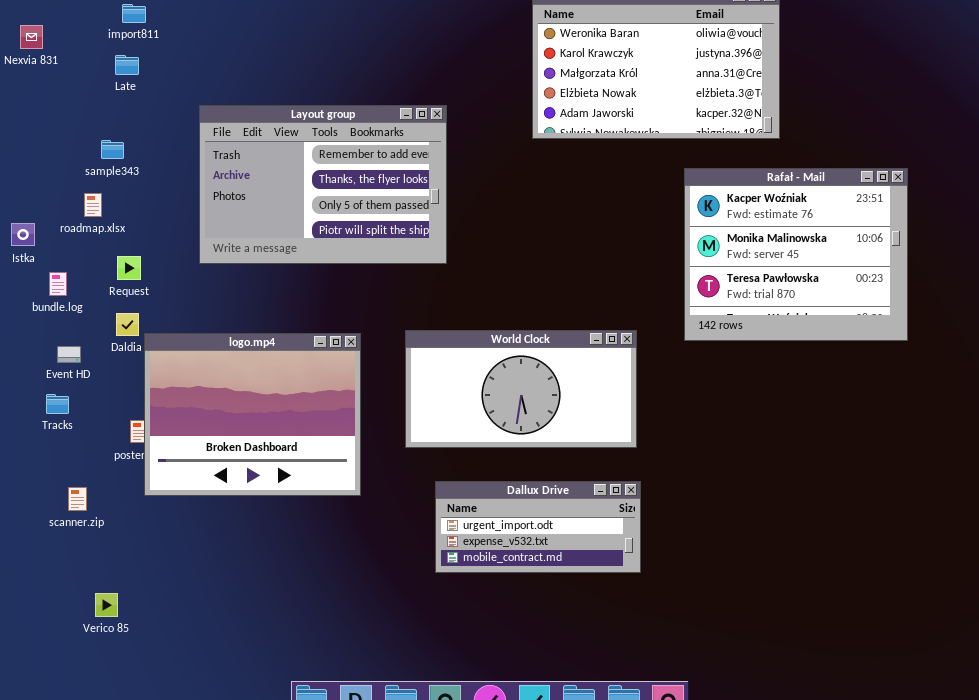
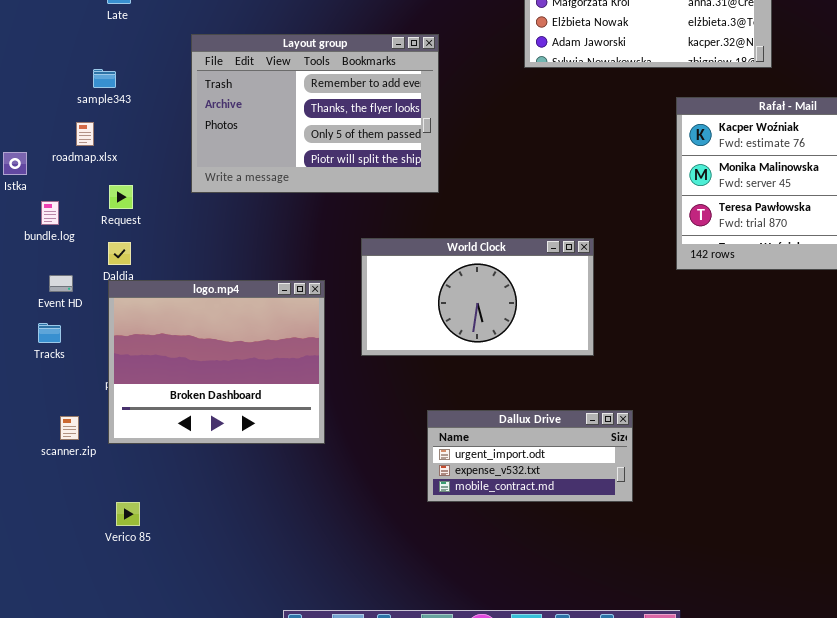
World Clock: [405,330,637,448] -> [361,238,594,356], moved
logo.mp4: [144,333,361,496] -> [108,280,325,444], moved
Verico 85: [95,593,118,617] -> [116,502,140,526], moved

